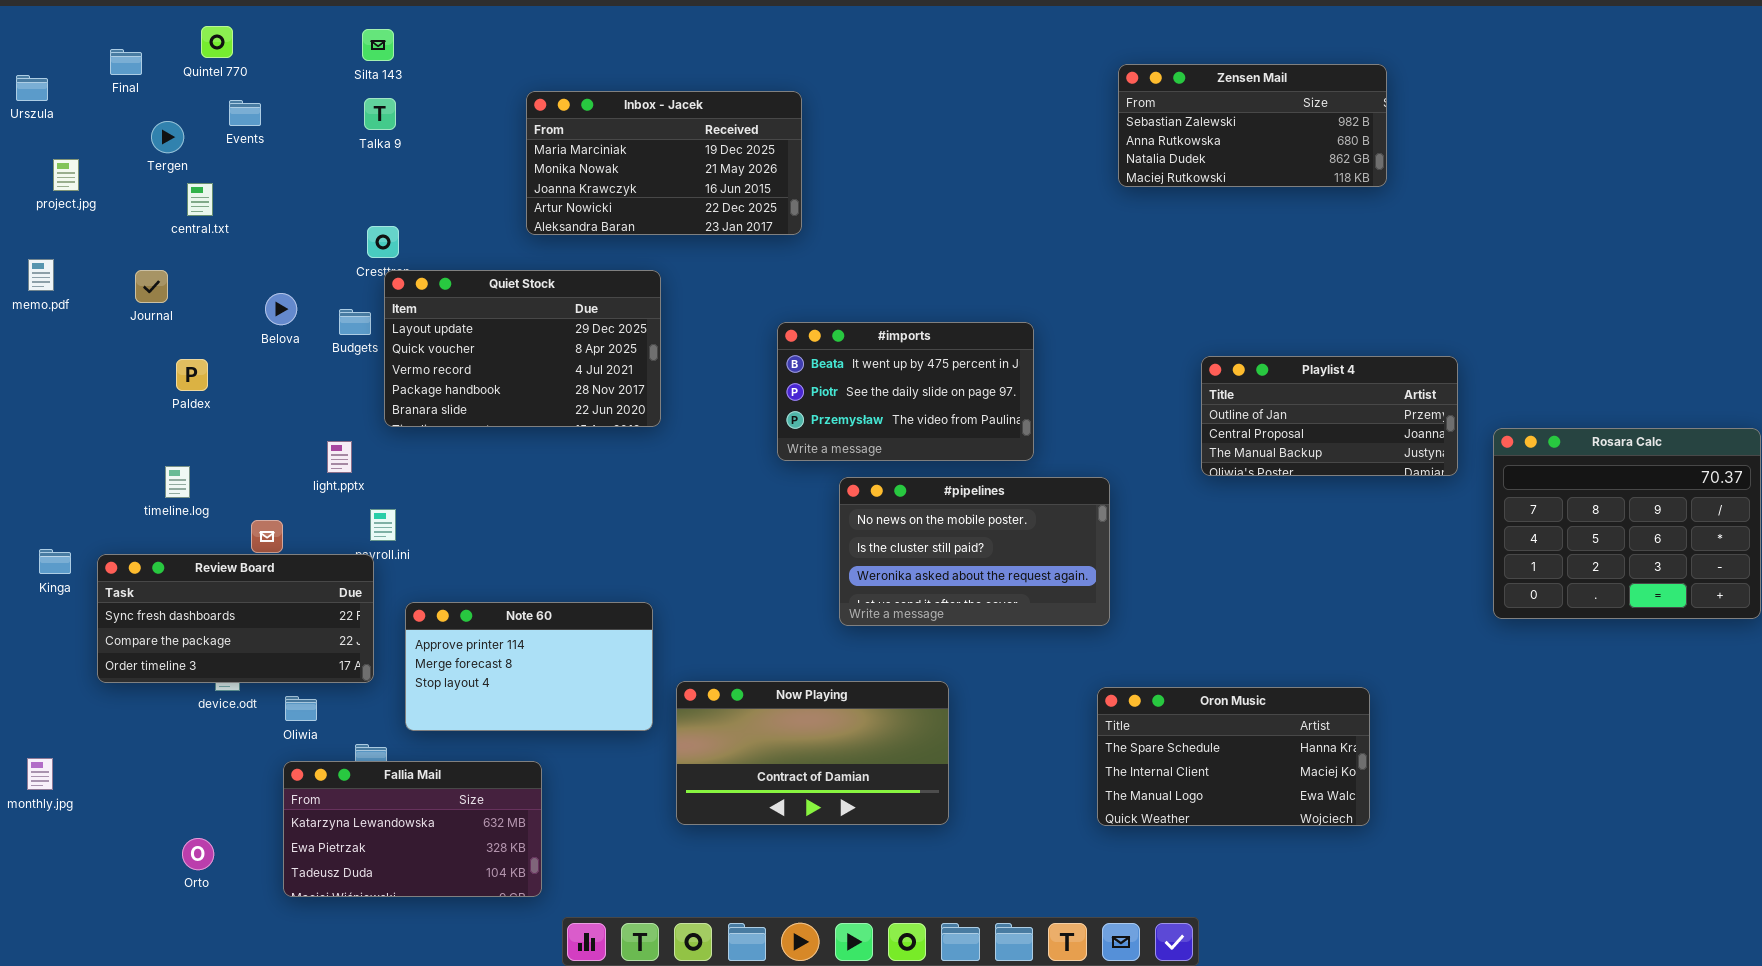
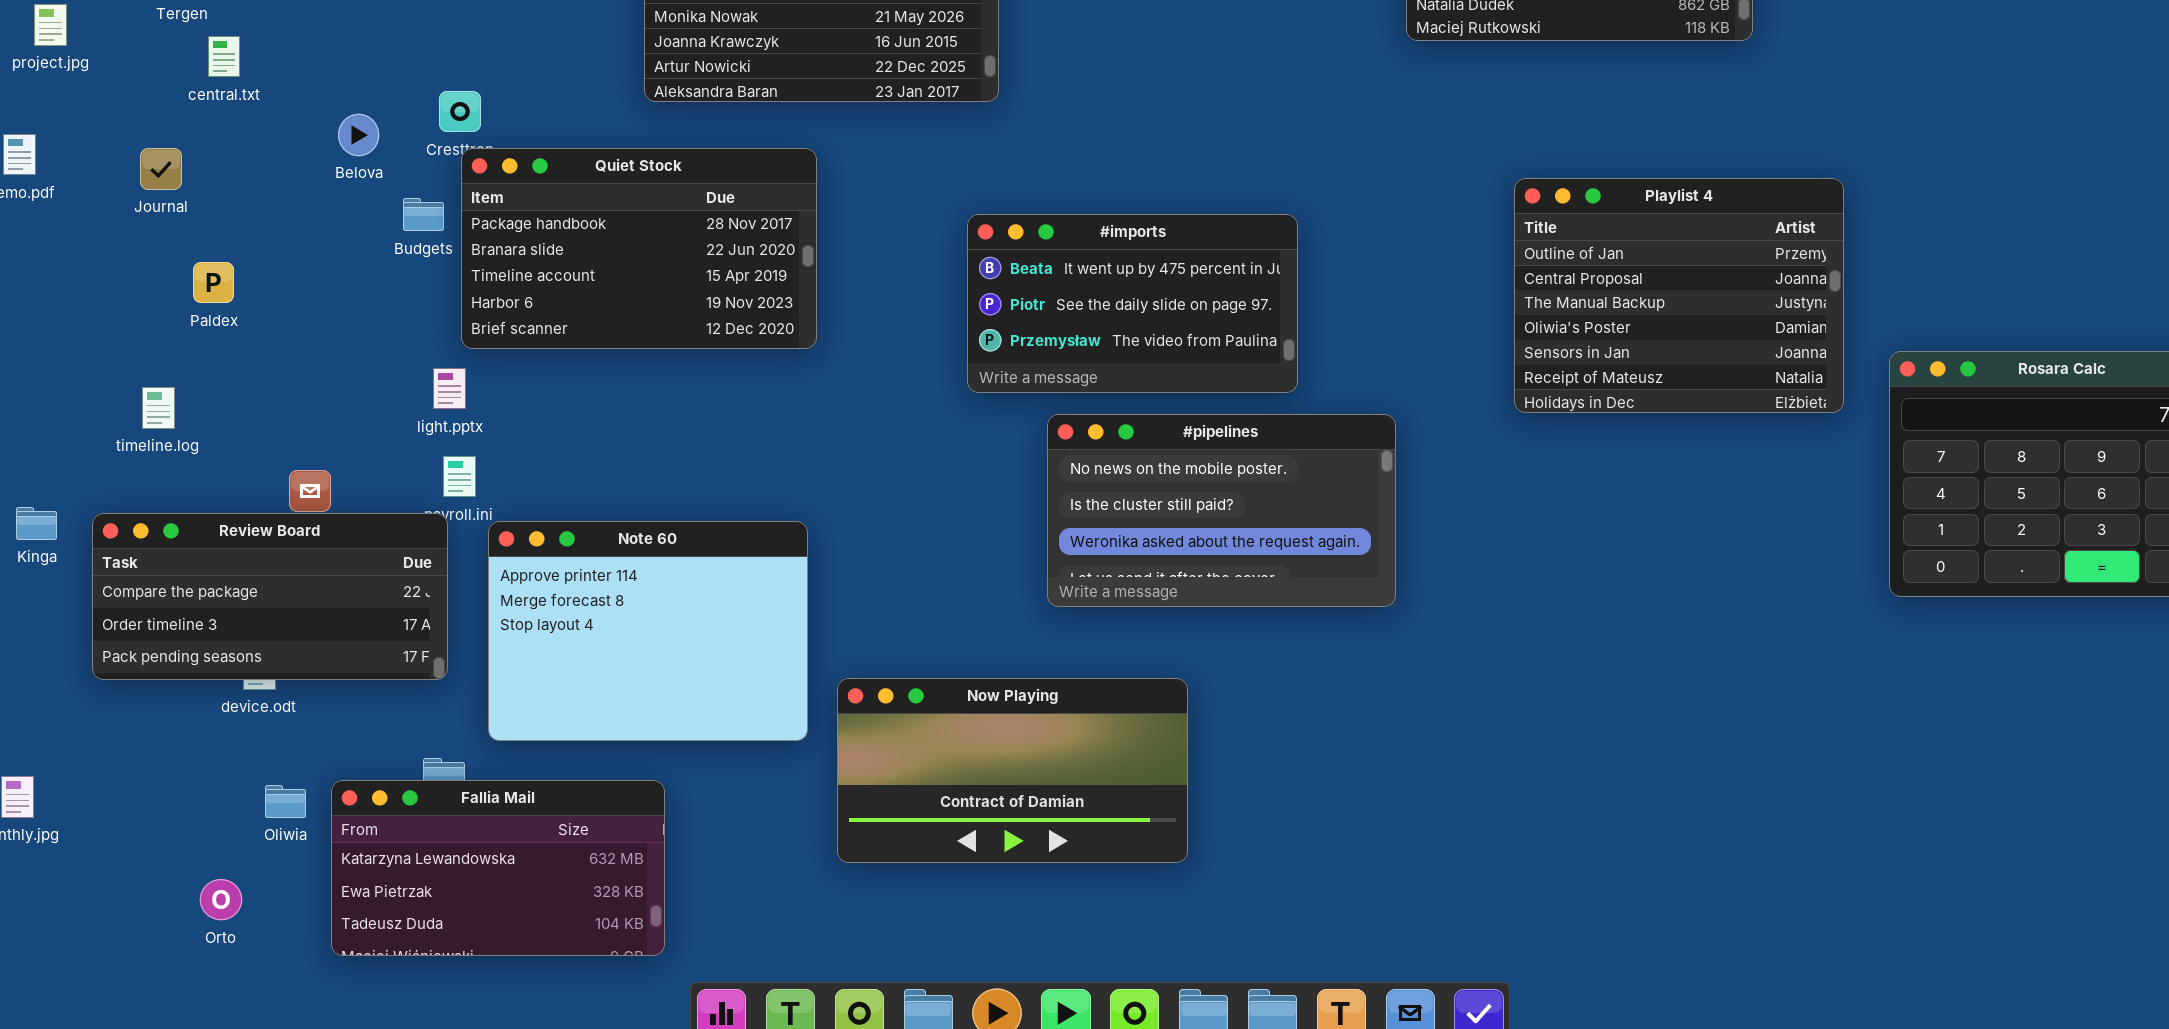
Quiet Stock: [384,270,661,427] -> [461,148,817,349], scrolled down 3 rows
Belova: [265,293,297,325] -> [338,114,379,156], moved
Playlist 4: [1201,356,1458,476] -> [1514,178,1844,413], resized
light.pptx: [327,441,352,473] -> [433,368,466,409], moved
timeline.log: [165,466,190,498] -> [142,387,175,429], moved
Review Board: [97,554,374,683] -> [92,513,448,680], scrolled down 1 row
Note 60: [405,602,653,731] -> [488,521,808,741], resized
Oron Music: [1097,687,1370,826] -> none, closed
Oliwia: [285,696,317,721] -> [265,785,306,818], moved

